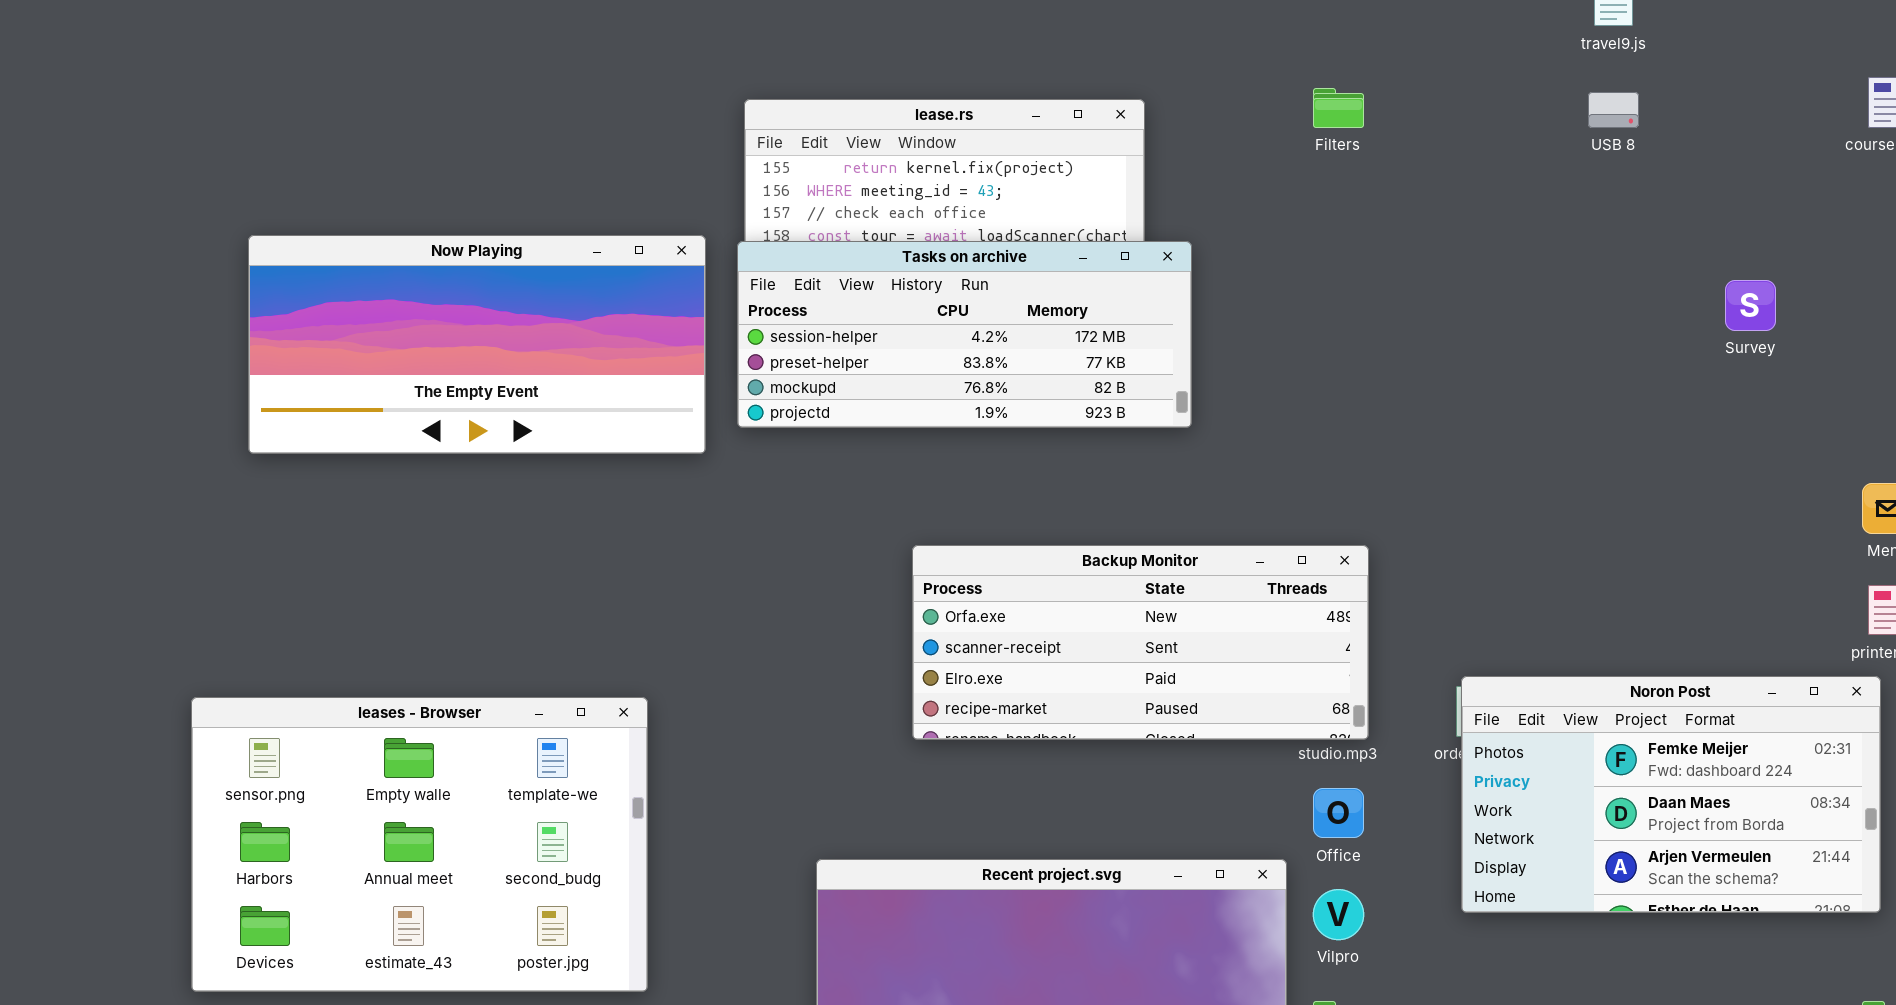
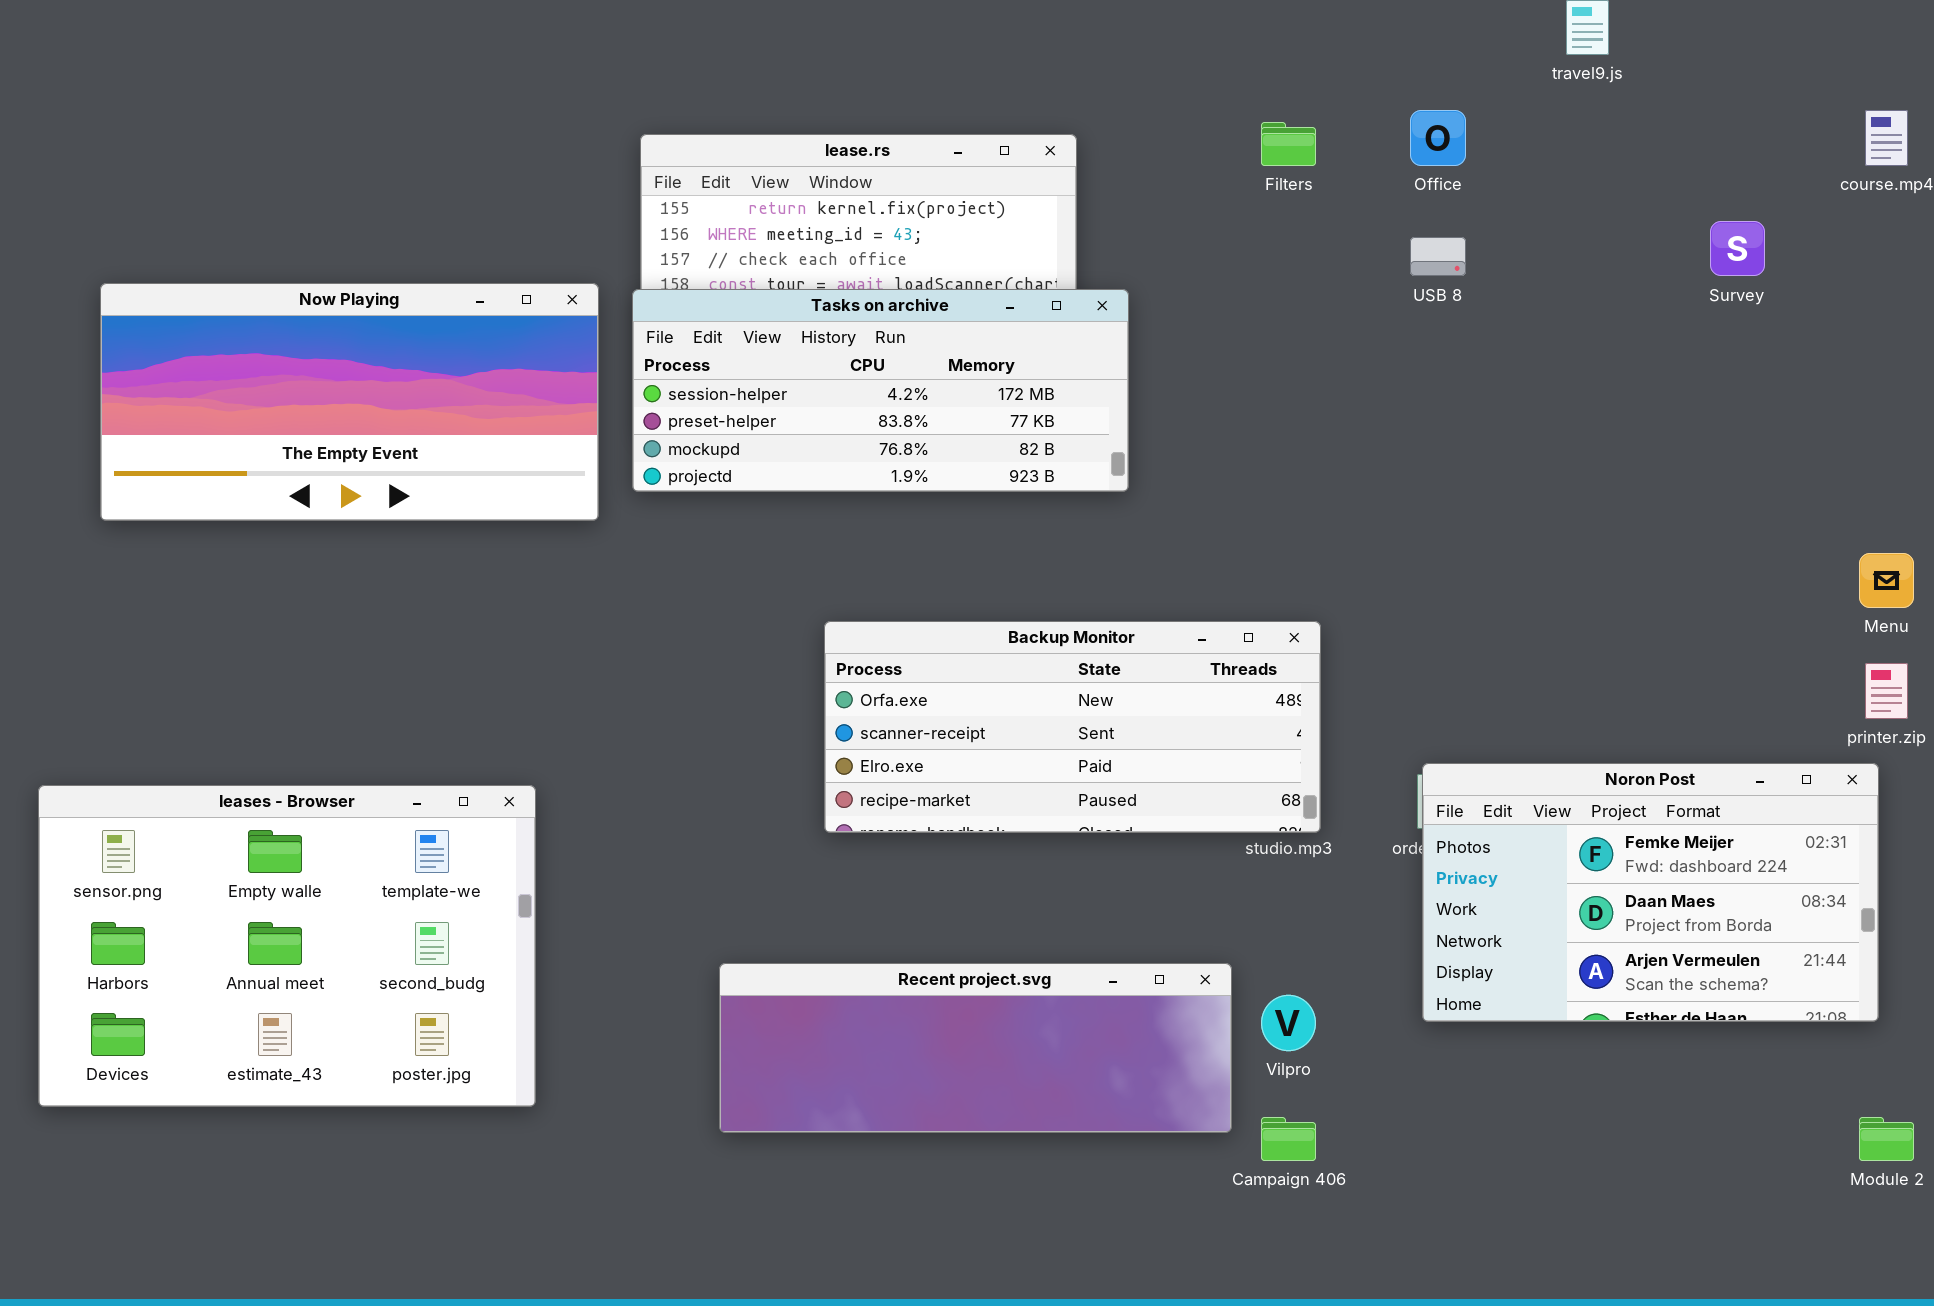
USB 8: [1588,92,1639,128] -> [1410,237,1466,276], moved
Survey: [1725,280,1776,331] -> [1710,221,1765,276], moved
Office: [1313,788,1364,838] -> [1410,110,1466,166], moved

